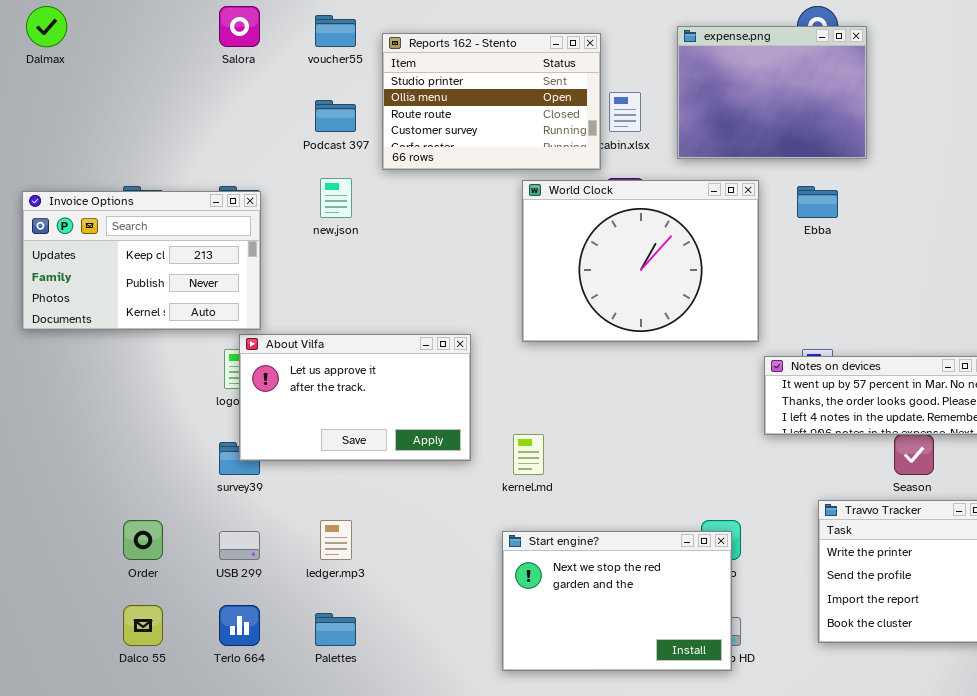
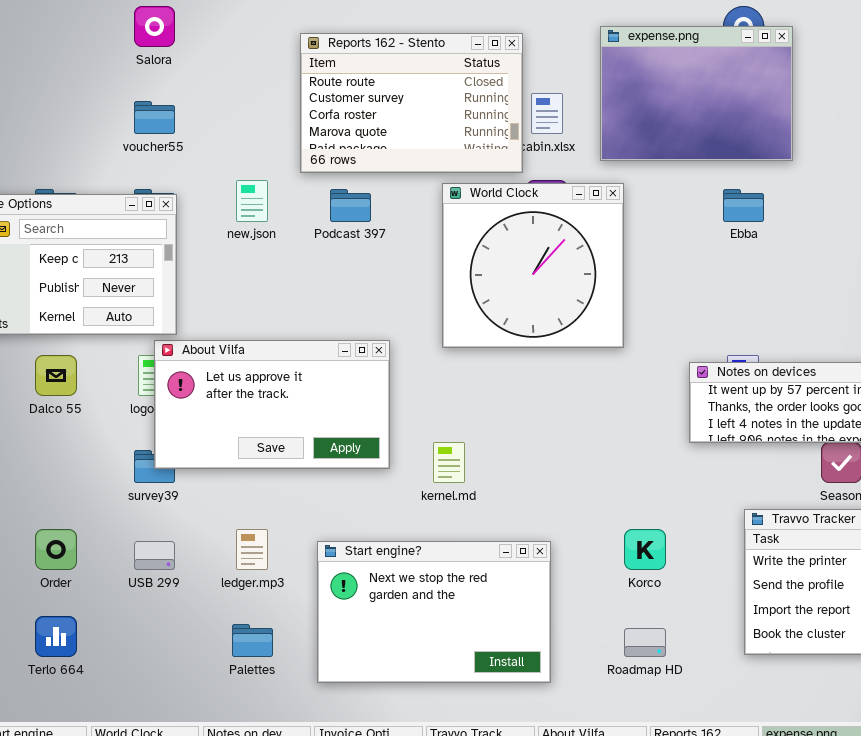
voucher55: [315,15,356,47] -> [134,101,175,134], moved
Reports 162 - Stento: [382,33,601,170] -> [300,33,523,173], scrolled down 2 rows
Podcast 397: [315,100,356,132] -> [330,189,371,222], moved
World Clock: [522,180,759,342] -> [442,183,624,348], resized
Start engine?: [502,531,732,671] -> [317,541,551,683], moved
Dalco 55: [123,605,163,646] -> [35,355,77,396], moved
Terlo 664: [219,605,260,646] -> [35,616,77,657], moved

